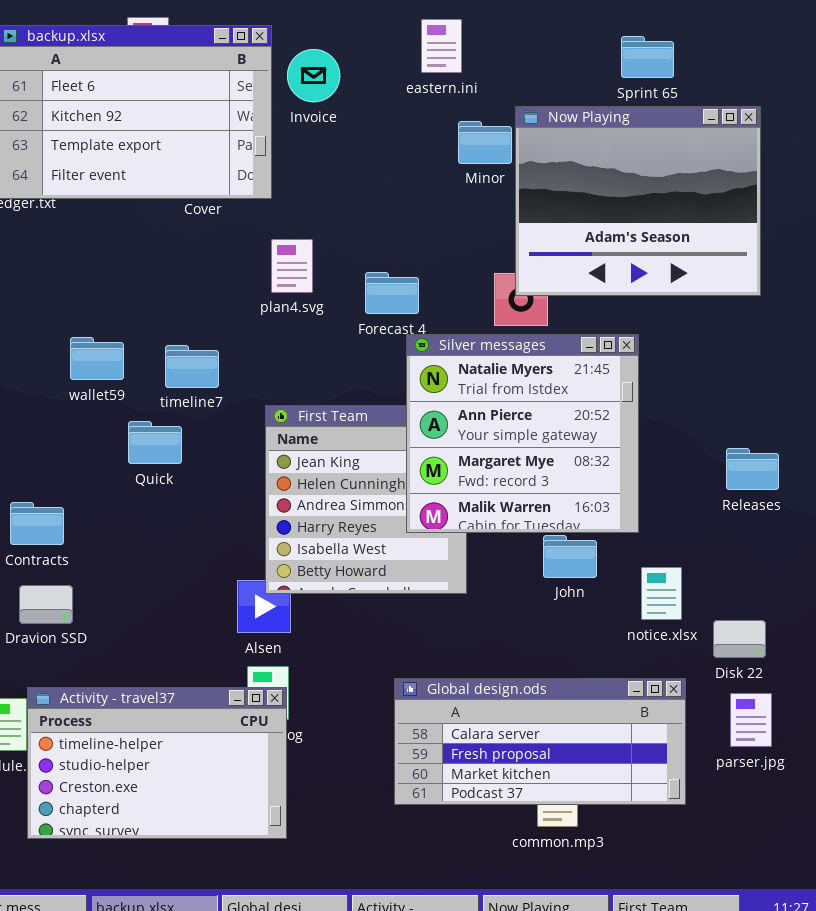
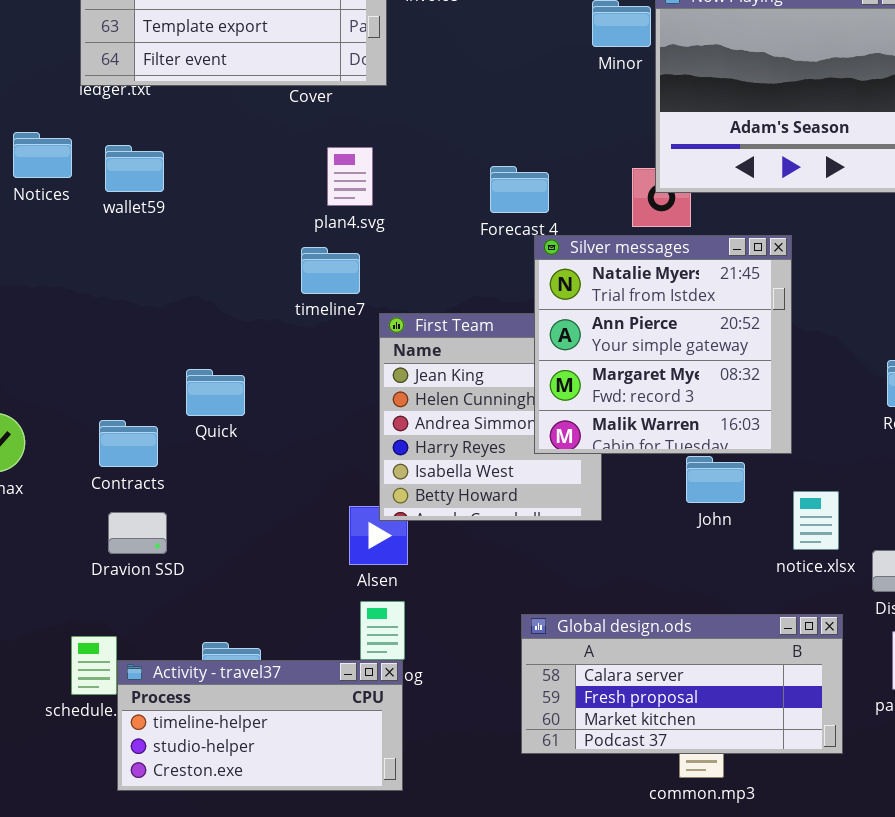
plan4.svg: [271,239,313,293] -> [327,147,373,206], moved
wallet59: [70,337,124,380] -> [105,145,164,192], moved
timeline7: [165,345,219,388] -> [301,247,360,294], moved
Quick: [128,421,182,464] -> [186,369,245,416], moved
Activity - travel37: [27,687,287,839] -> [117,660,403,791], resized

